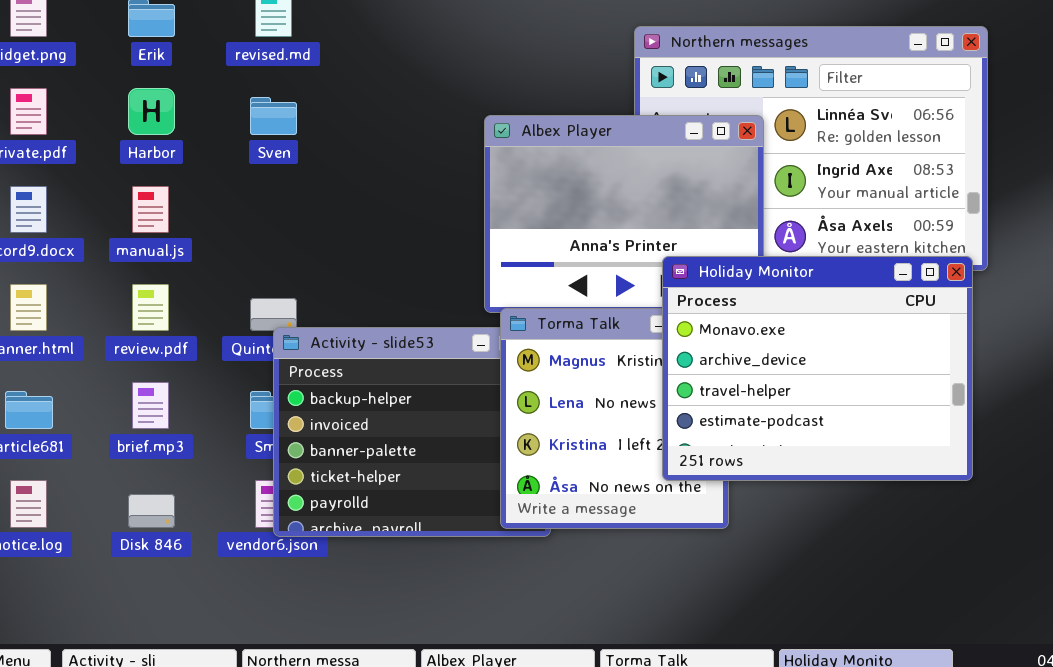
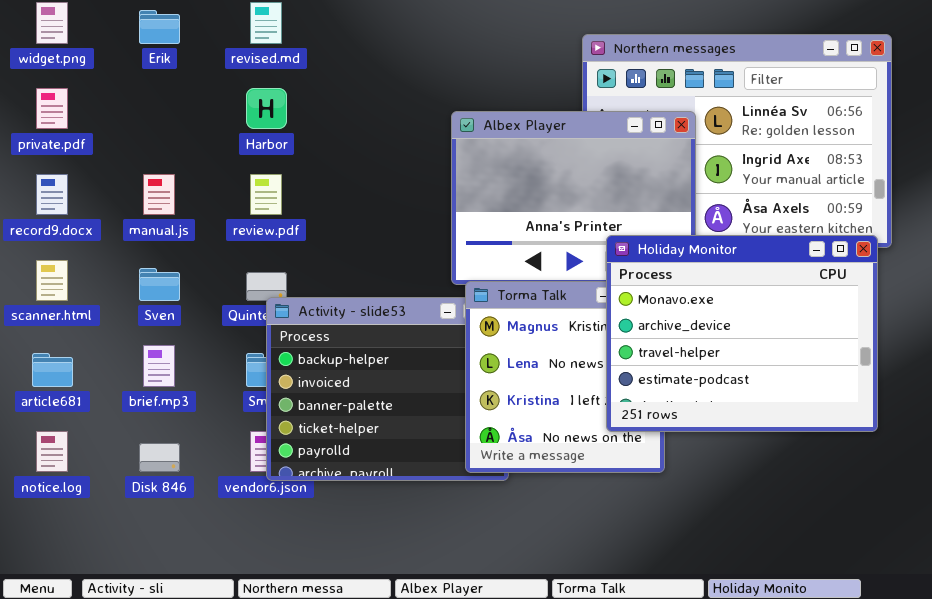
Harbor: [128,88,175,135] -> [246,88,287,129], moved
Sven: [250,97,297,135] -> [139,268,180,301], moved
review.pdf: [132,284,169,331] -> [250,174,282,215], moved

